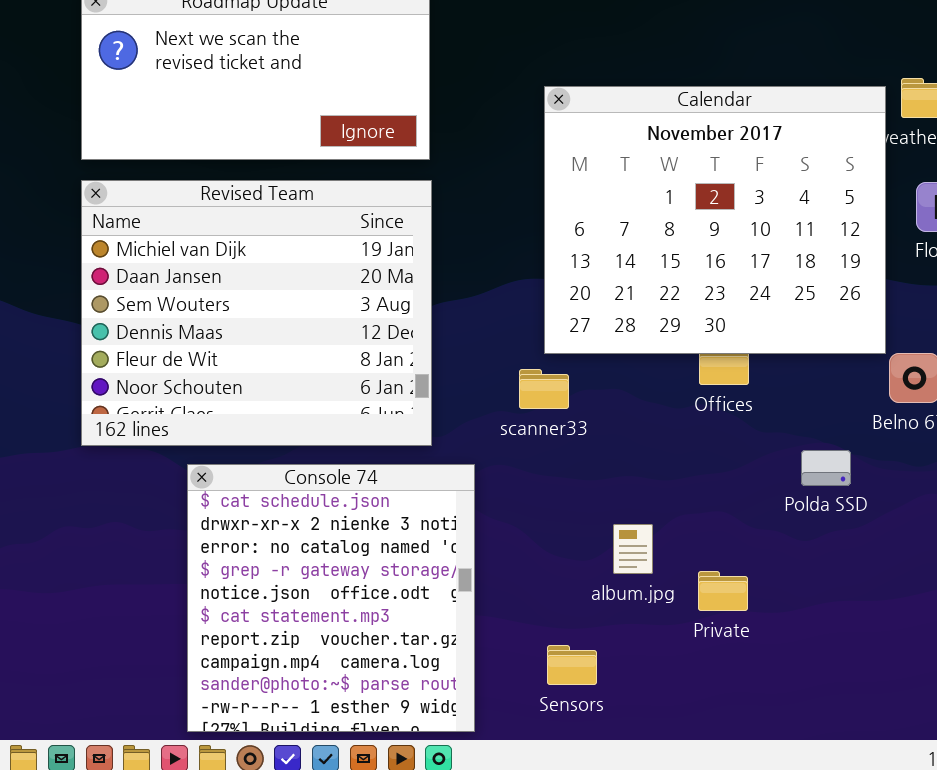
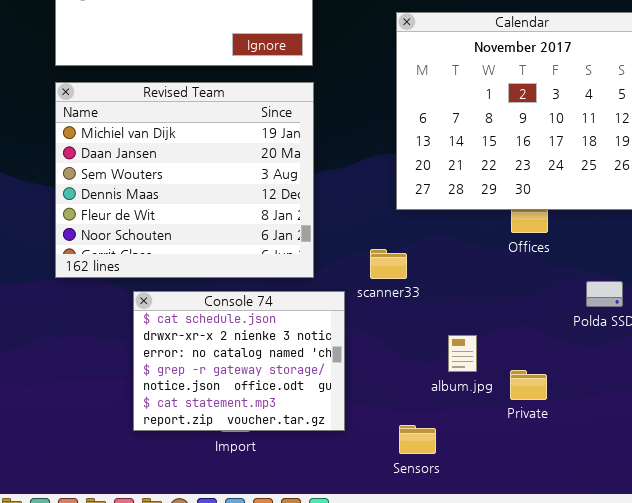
scanner33: [519,369,569,409] -> [370,249,407,279], moved
Console 74: [187,464,475,732] -> [133,291,345,431], resized

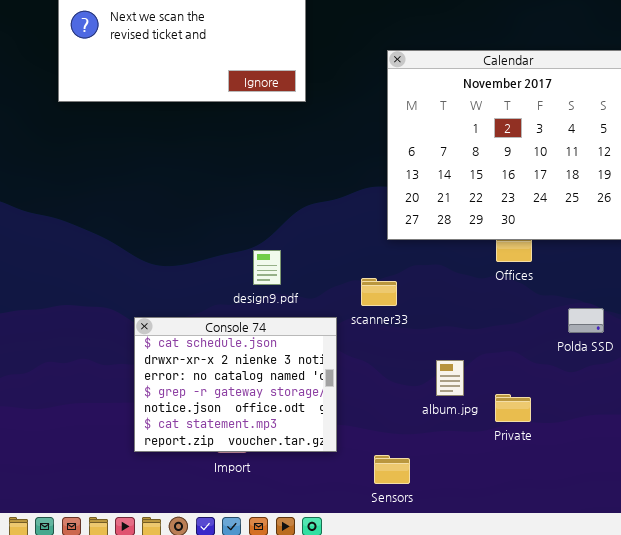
Revised Team: [55,82,314,278] -> none, closed
Sensors: [399,425,436,454] -> [374,455,410,484], moved

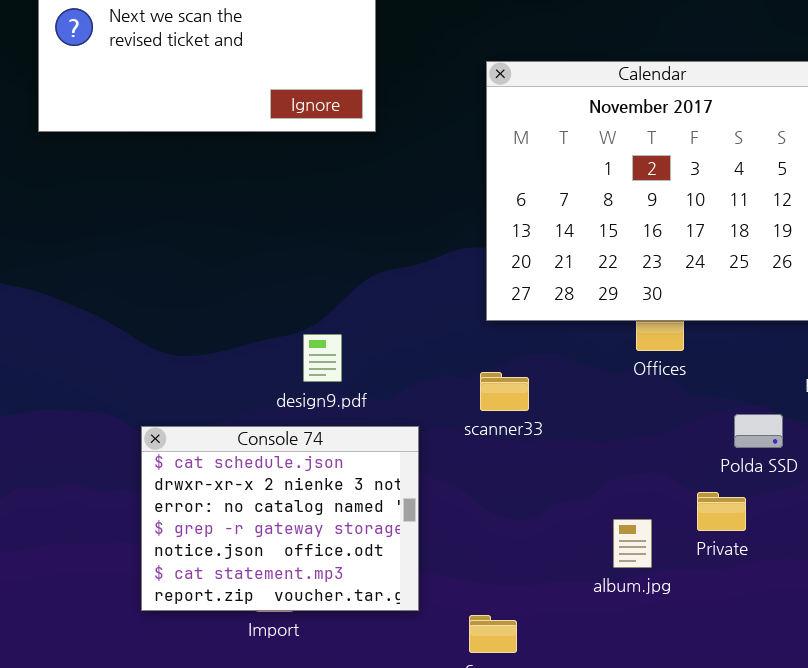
scanner33: [361,278,397,306] -> [480,372,529,411], moved
album.jpg: [436,360,464,396] -> [613,519,652,568], moved
Private: [495,394,531,422] -> [697,492,746,531], moved

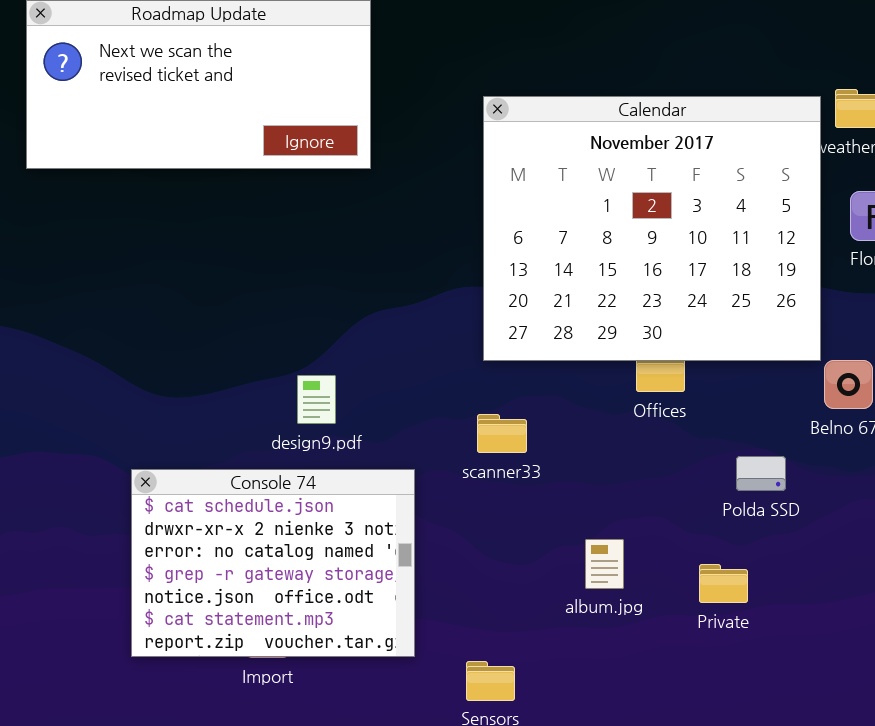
Private: [697,492,746,531] -> [699,564,748,603], moved
album.jpg: [613,519,652,568] -> [585,539,624,589], moved

